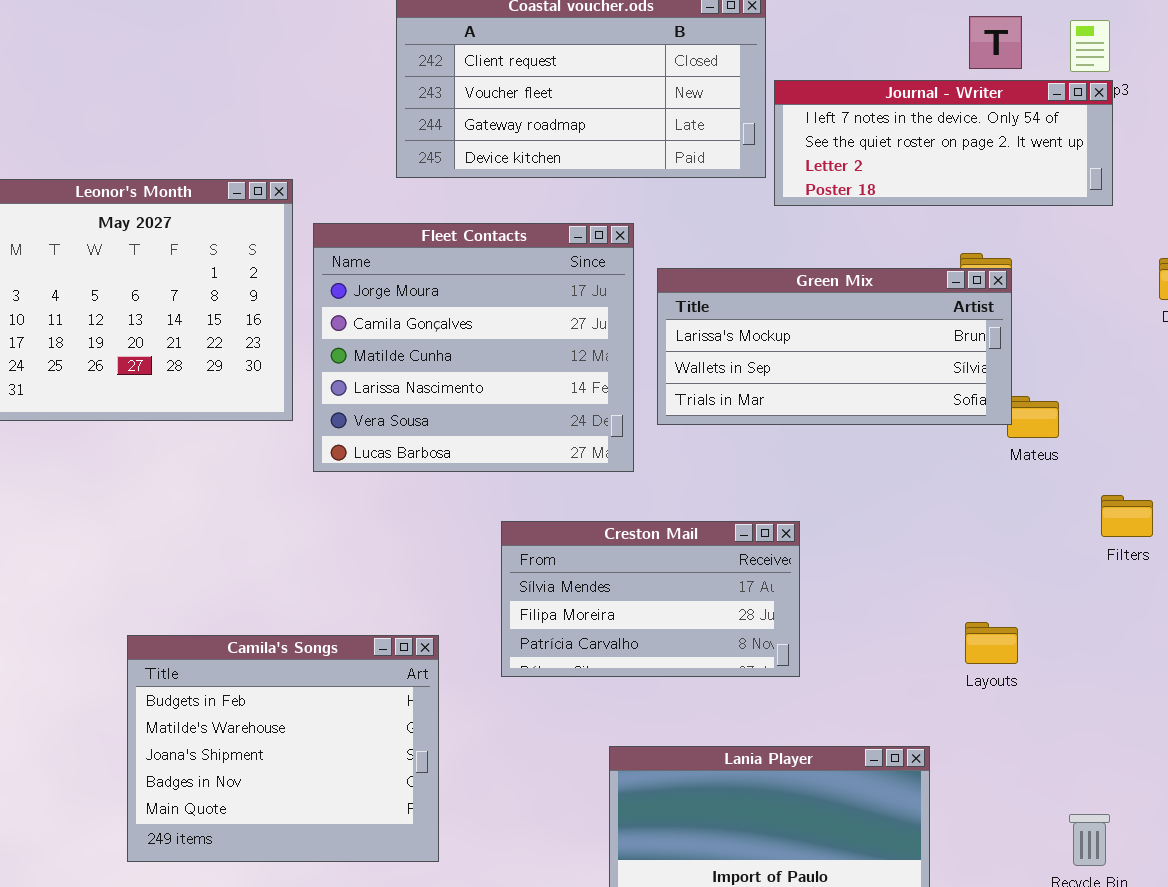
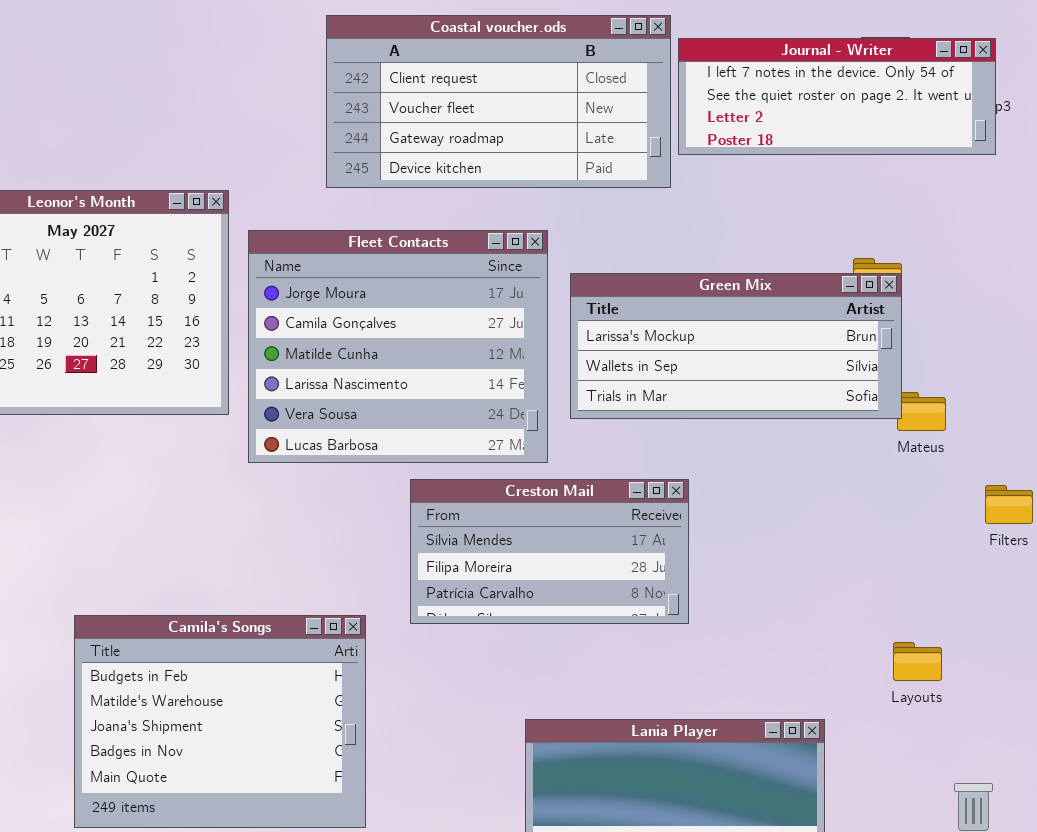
Journal - Writer: [774,80,1113,206] -> [678,38,996,155], moved
Creston Mail: [501,521,800,677] -> [410,479,689,624], moved
Layouts: [965,622,1018,664] -> [893,642,942,681], moved

